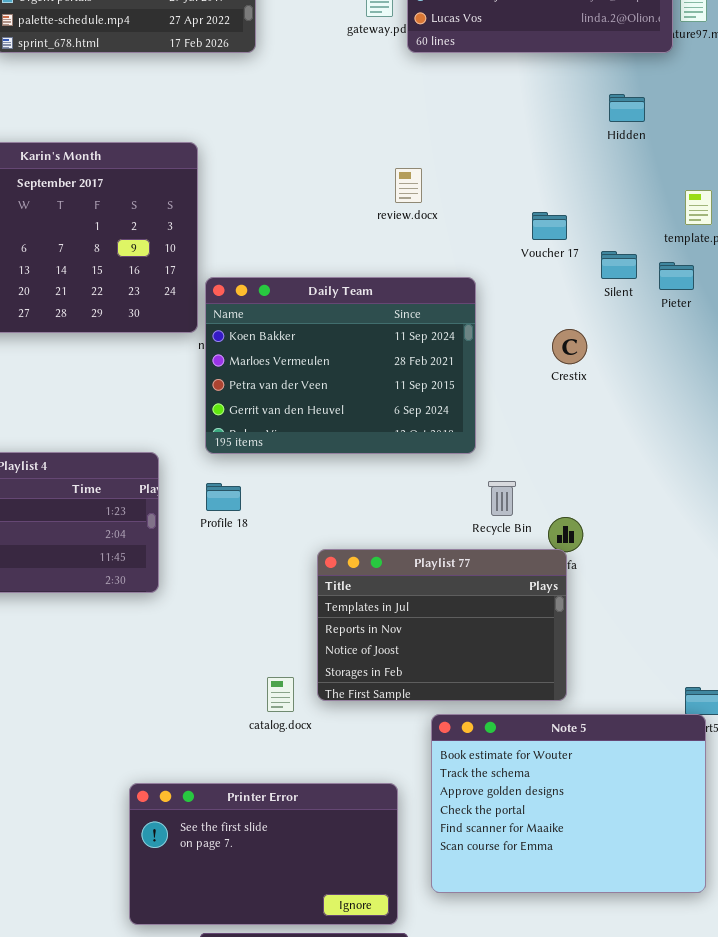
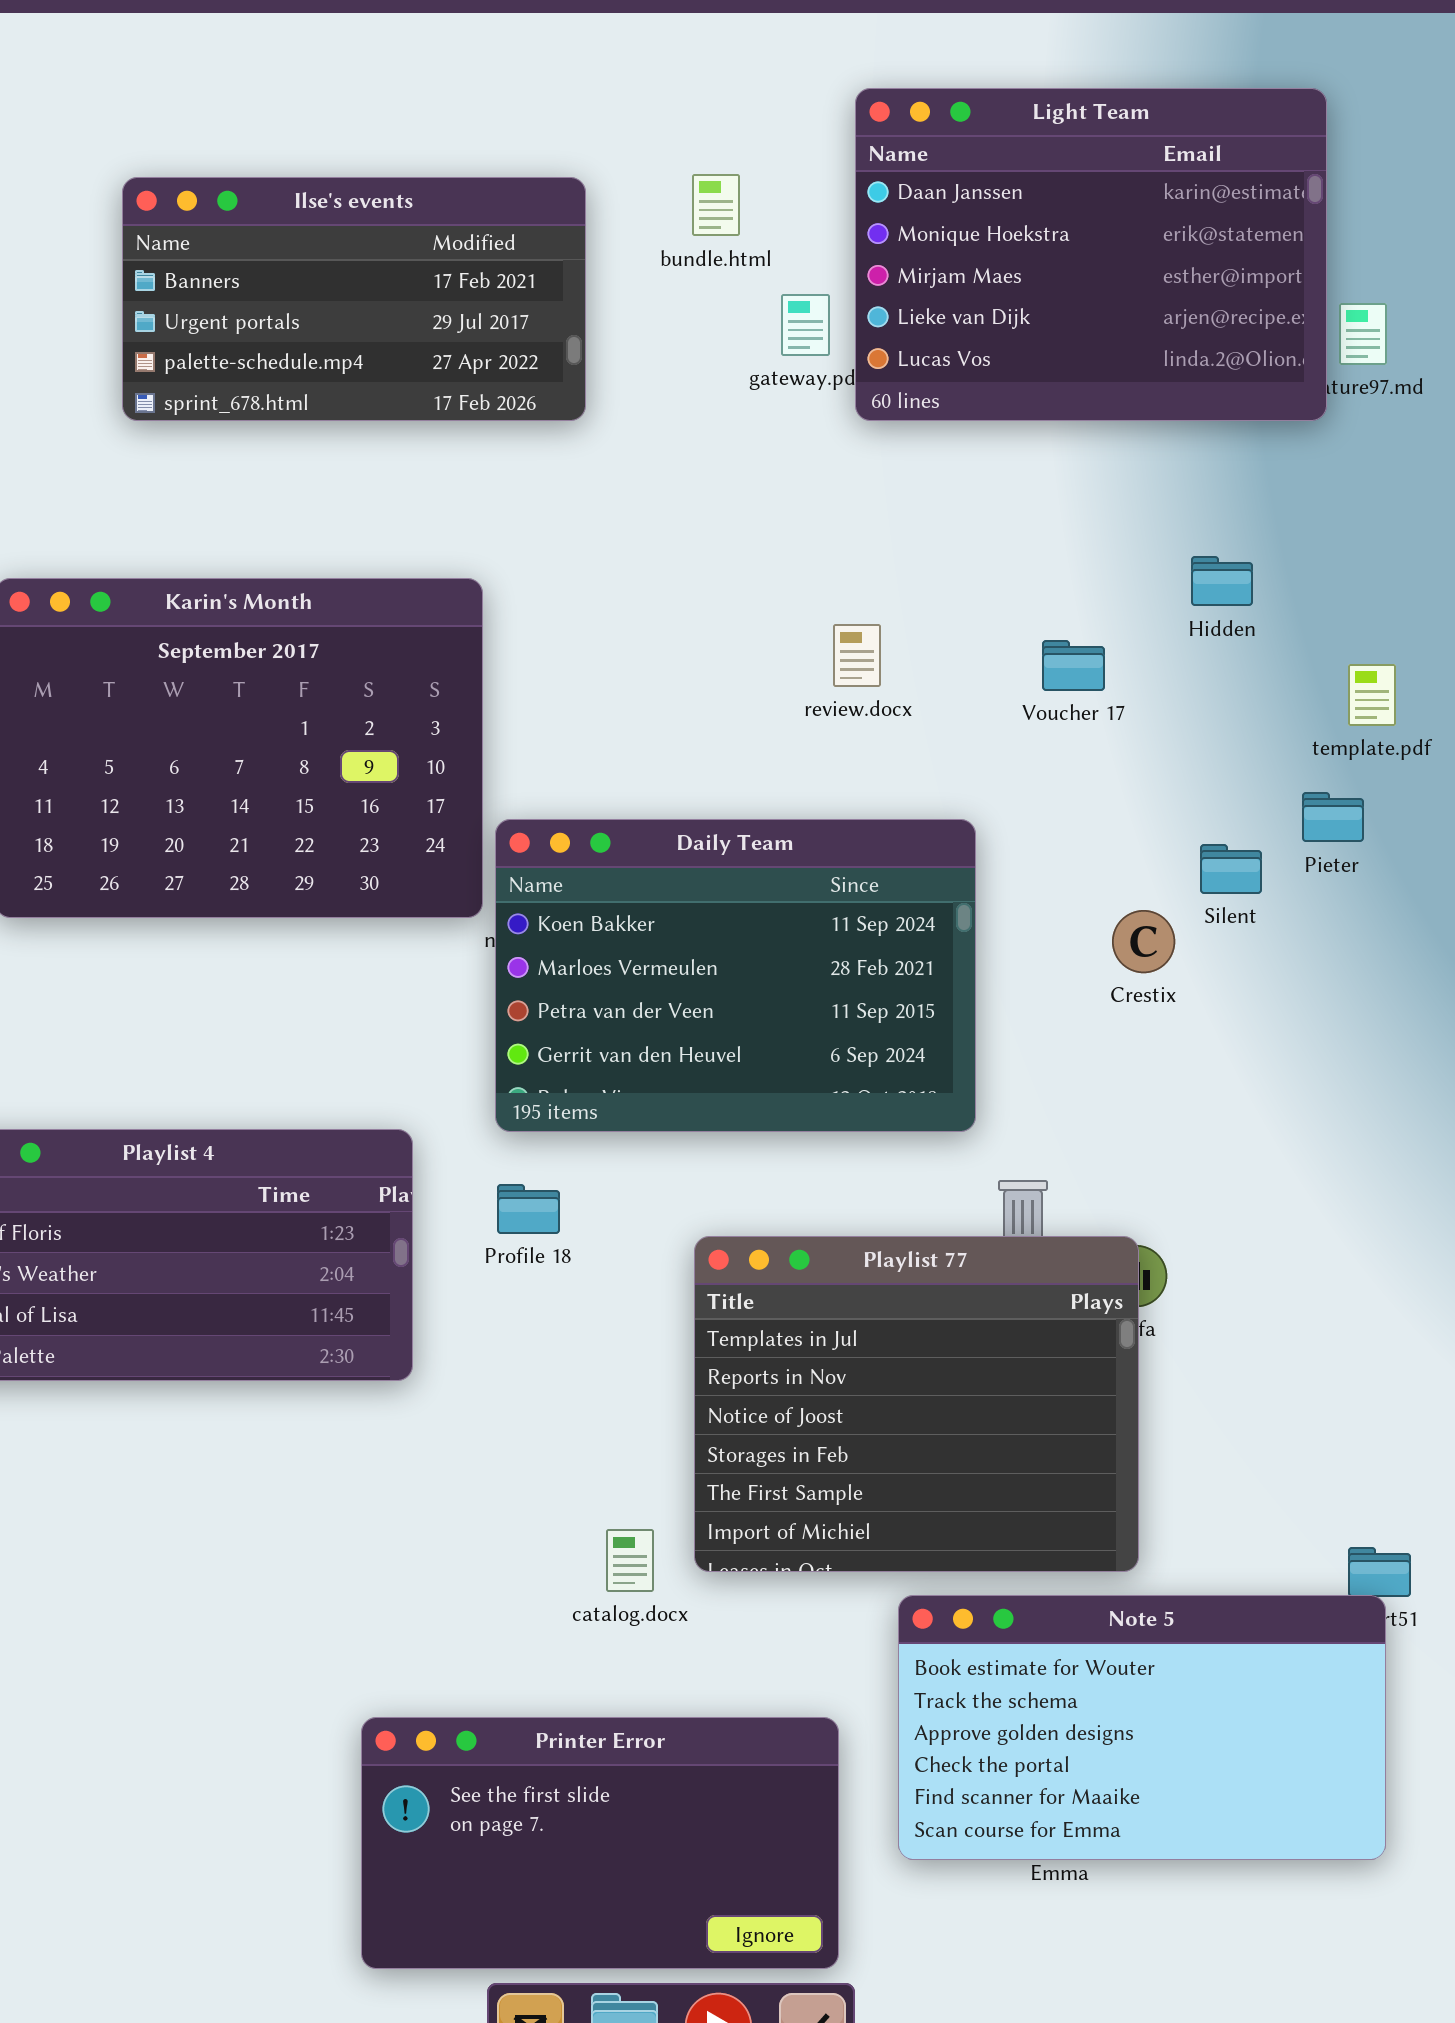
Hidden: [609,94,645,122] -> [1191,556,1253,606], moved
Voucher 17: [532,212,567,240] -> [1042,640,1105,691], moved
Silent: [601,251,637,279] -> [1200,844,1262,894], moved
Playlist 77: [317,549,567,701] -> [694,1236,1139,1572], resized
Note 5: [431,714,706,893] -> [898,1595,1386,1860], resized

